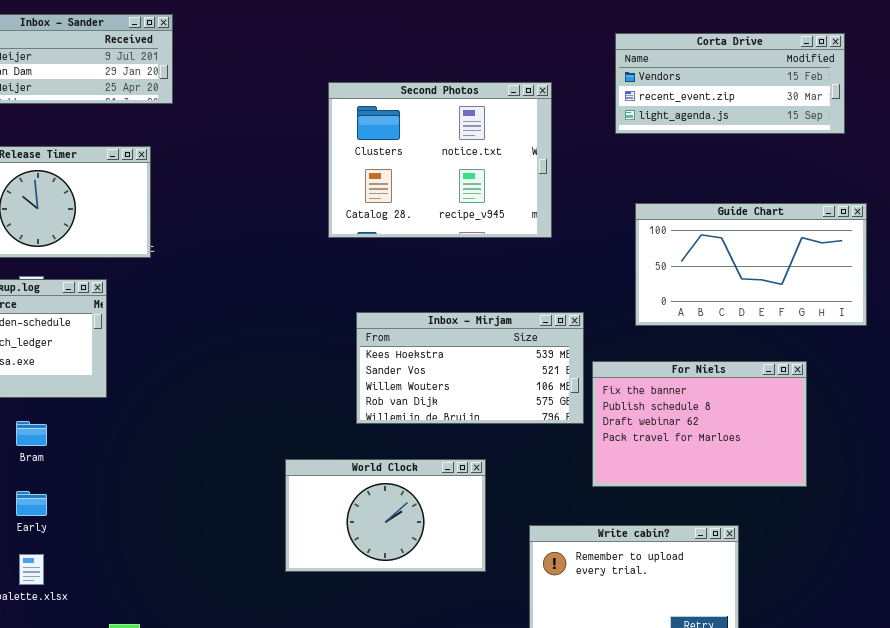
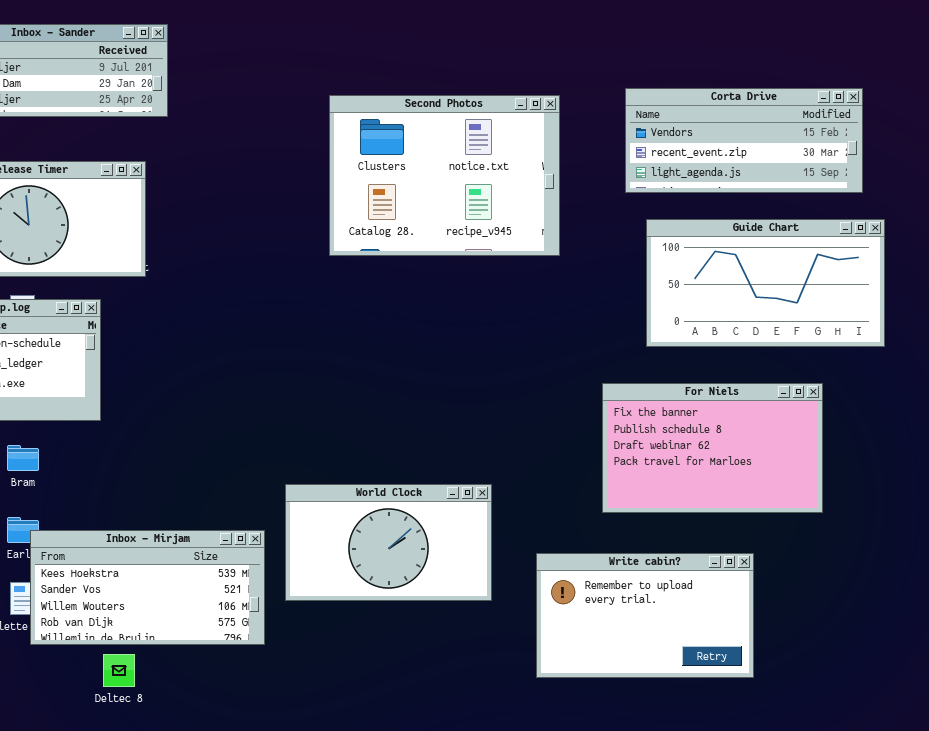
Corta Drive: [615,33,845,134] -> [625,88,863,193], moved
Inbox - Mirjam: [356,312,584,424] -> [30,530,265,645], moved

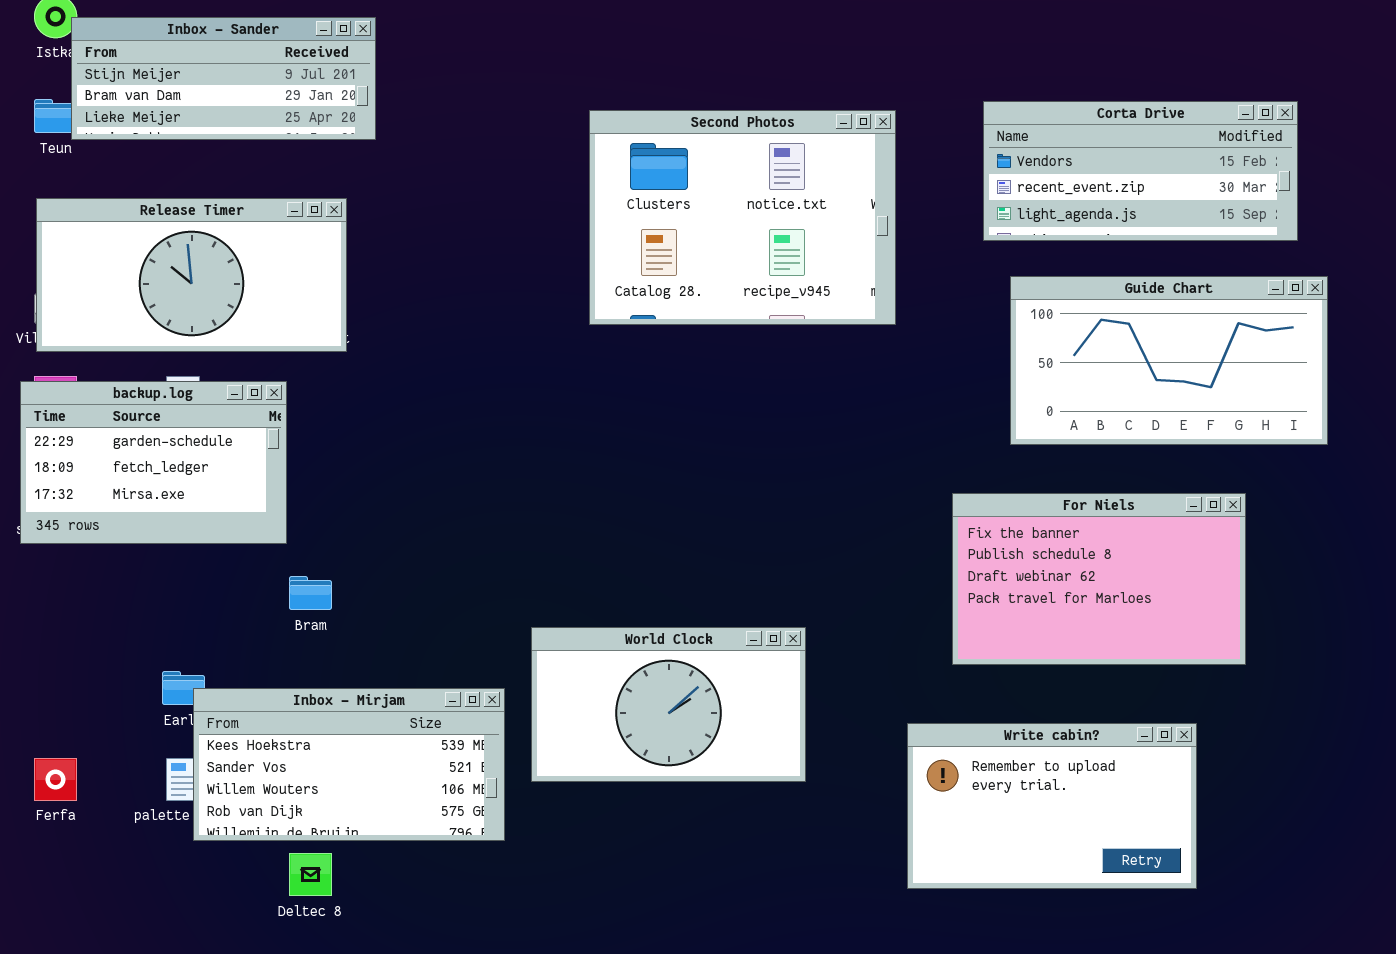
Bram: [7,445,39,471] -> [289,576,332,610], moved
Write cabin?: [536,553,754,678] -> [907,723,1197,889], moved

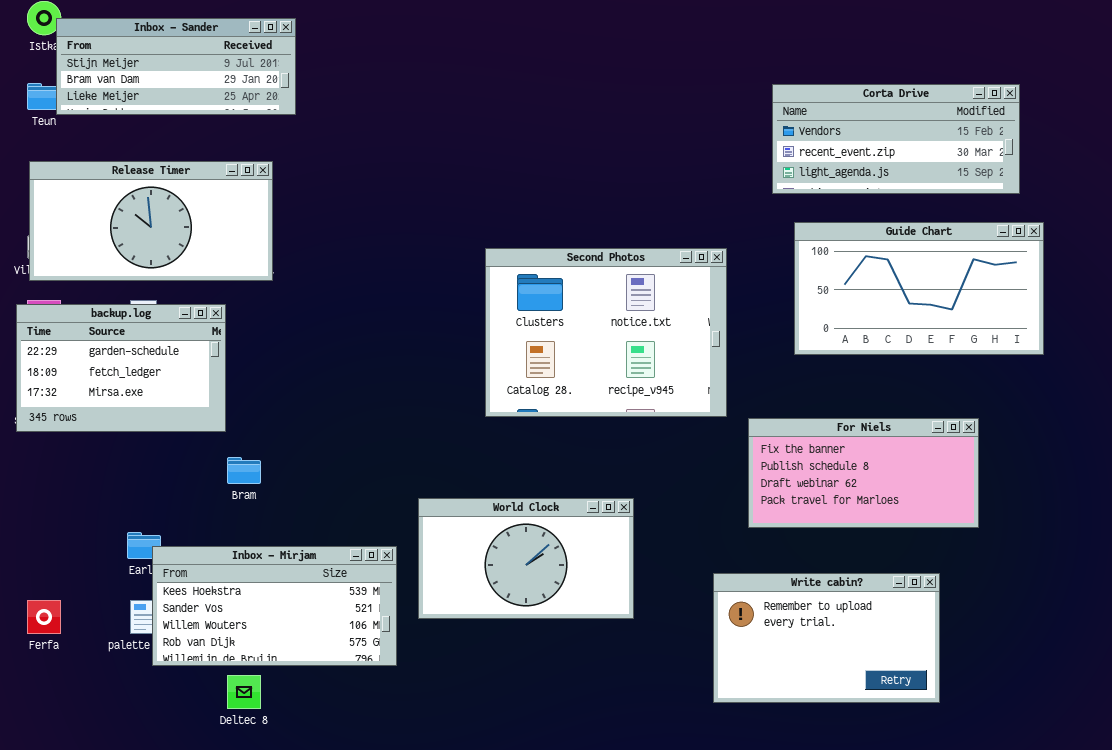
Second Photos: [589,110,896,325] -> [485,248,727,417], moved
For Niels: [952,493,1246,665] -> [748,418,979,528], resized

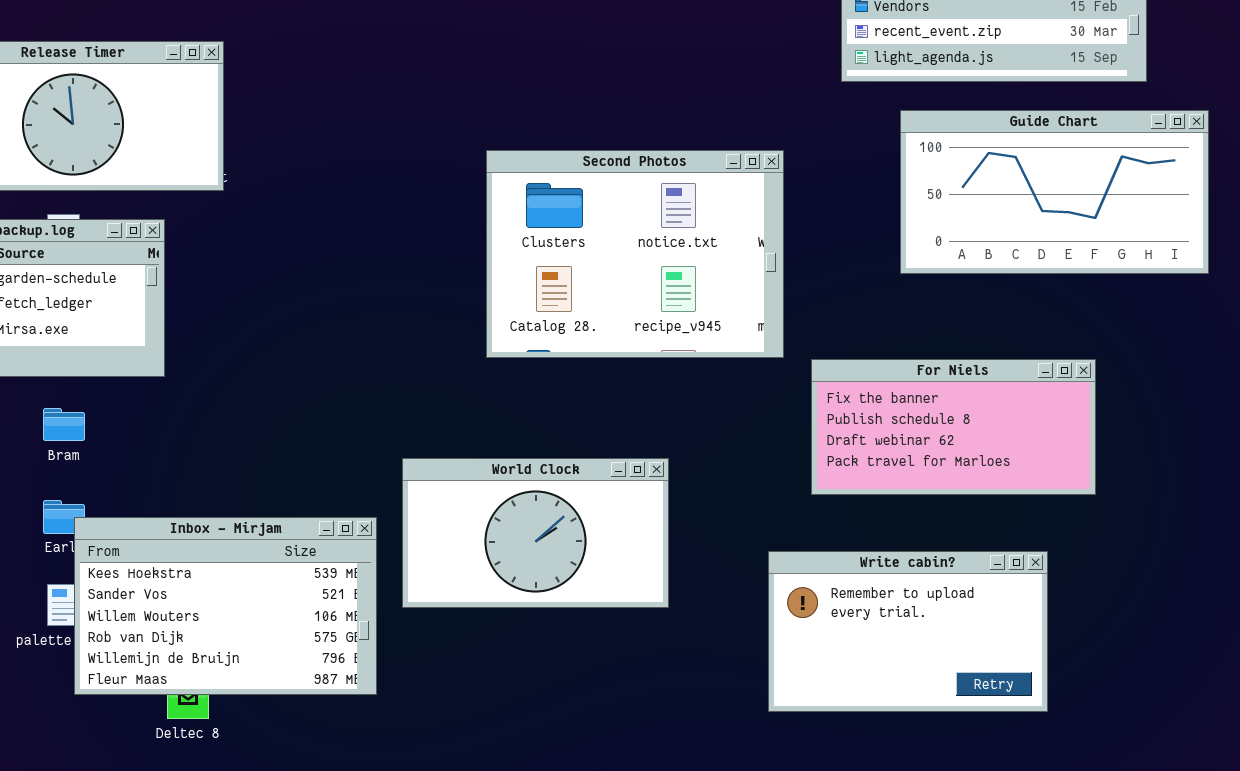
Guide Chart: [794,222,1044,355] -> [900,110,1209,274], moved
Bram: [227,457,261,484] -> [43,408,85,441], moved
Inbox - Mirjam: [152,546,397,666] -> [74,517,377,695], resized

